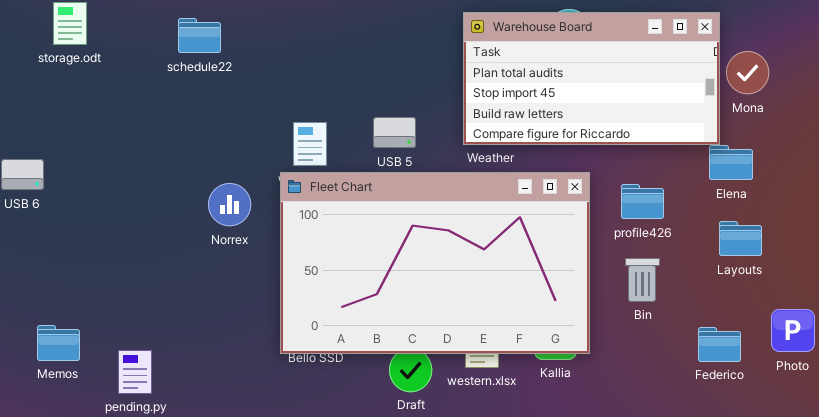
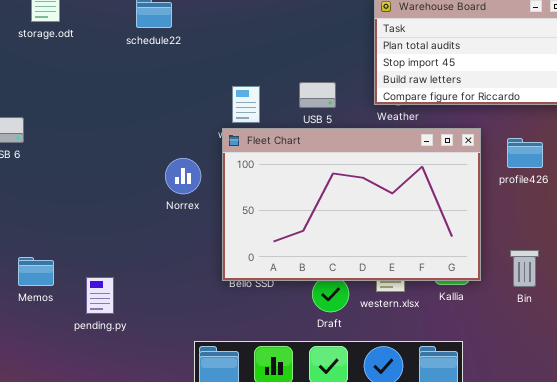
Norrex: [208,183,251,226] -> [165,158,201,194], moved
Bin: [625,258,660,302] -> [510,250,539,287], moved

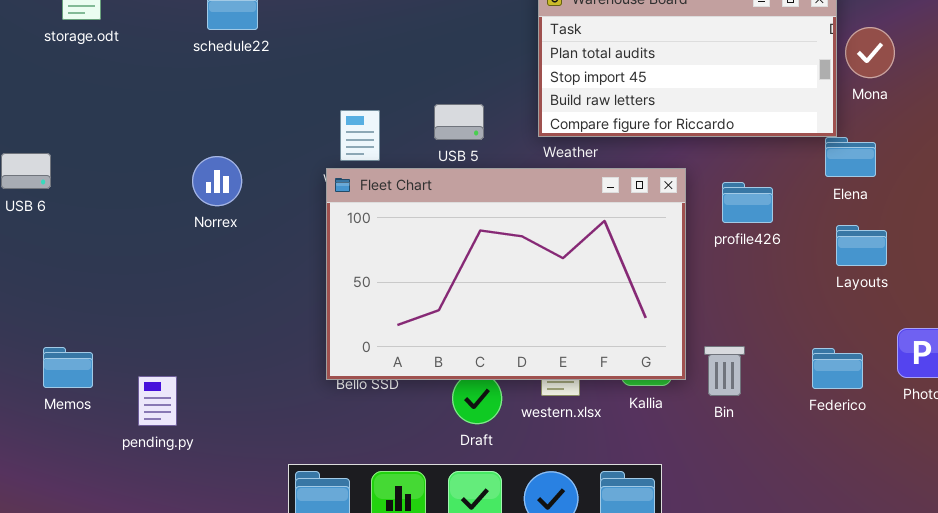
Norrex: [165,158,201,194] -> [192,156,242,206], moved
Bin: [510,250,539,287] -> [704,346,745,396], moved

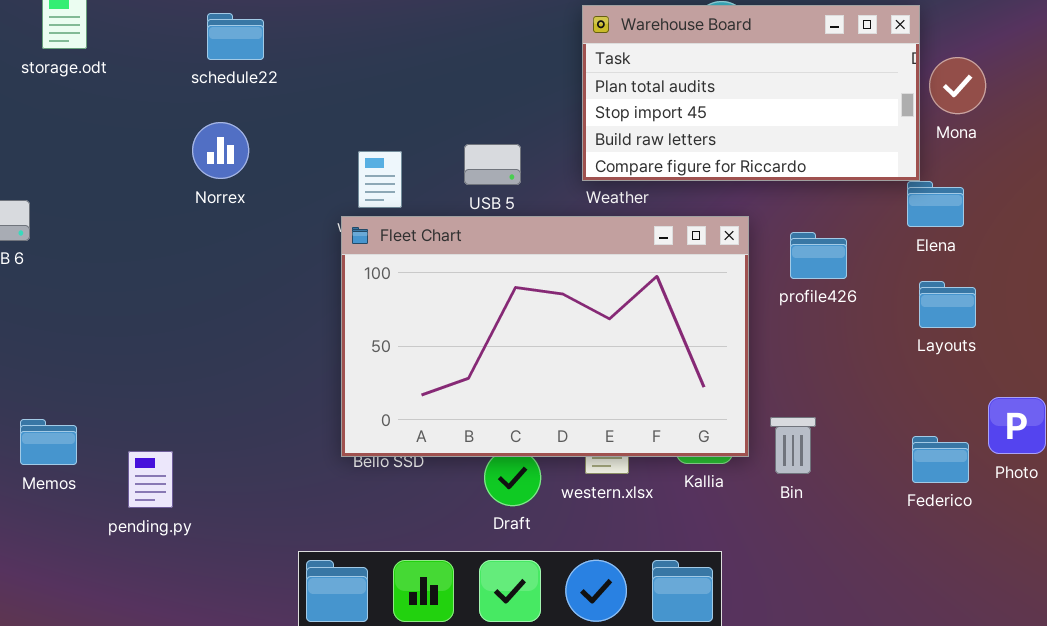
Norrex: [192,156,242,206] -> [192,122,249,179], moved
Federico: [812,348,863,389] -> [912,436,969,483], moved

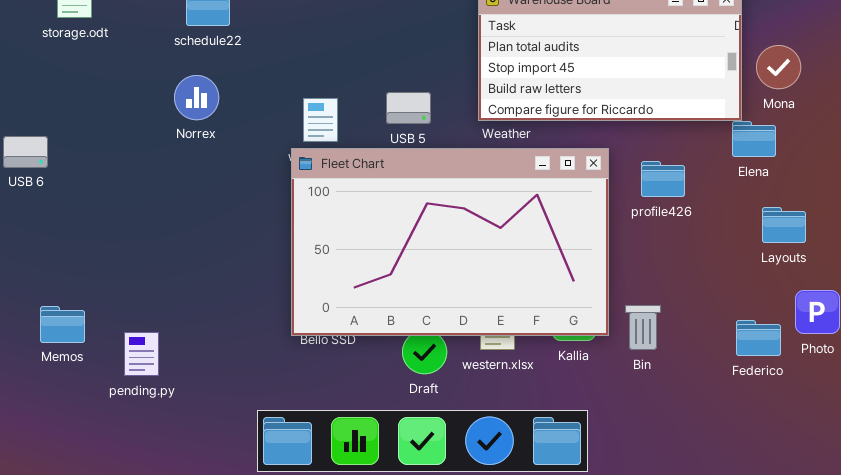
Mona: [929,57,986,114] -> [756,45,801,89], moved
Layouts: [919,281,976,328] -> [762,207,806,243], moved

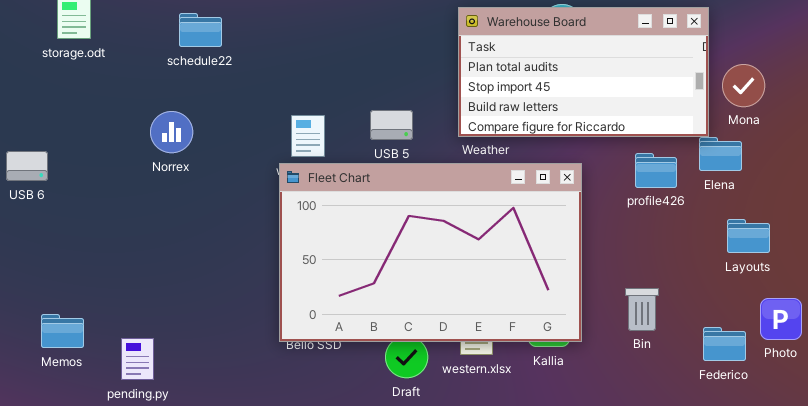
Norrex: [174,75,219,120] -> [150,111,193,153], moved
profile426: [641,161,685,197] -> [635,153,677,188], moved
Bin: [625,305,661,350] -> [625,288,659,331], moved

